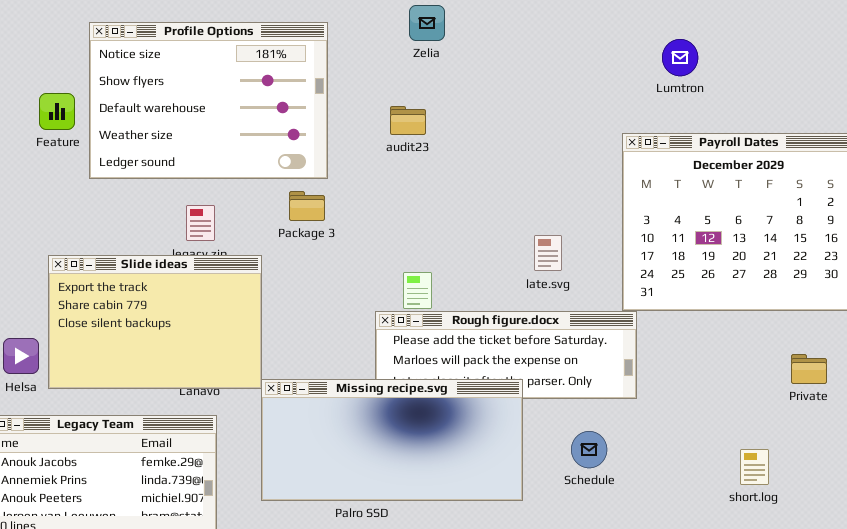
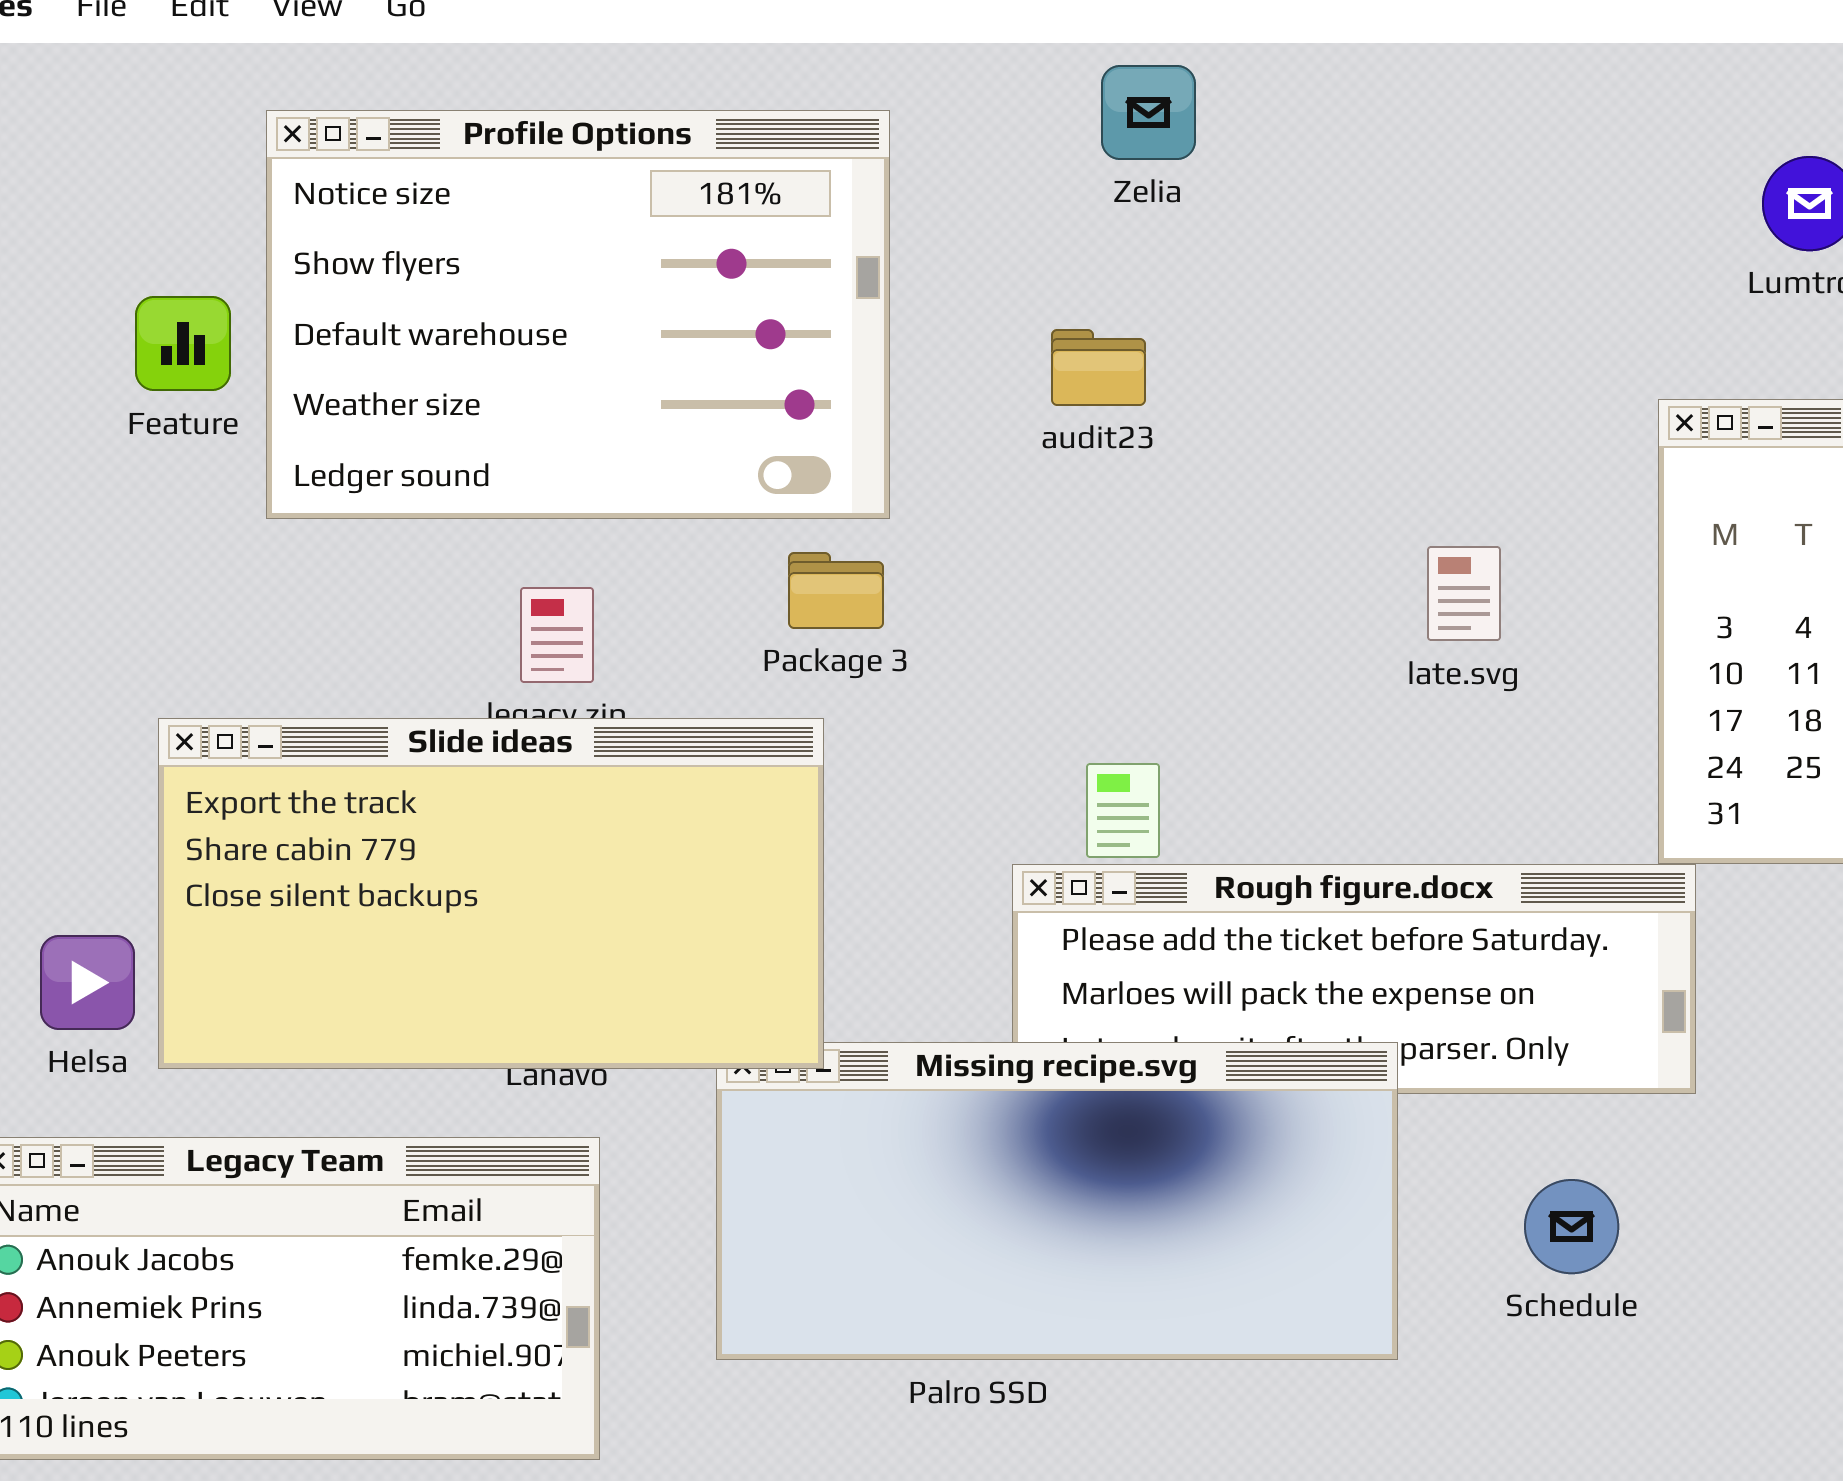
late.svg: [534,235,562,271] -> [1427,546,1501,641], moved
Slide ideas: [48,255,262,389] -> [158,718,824,1069], resized

